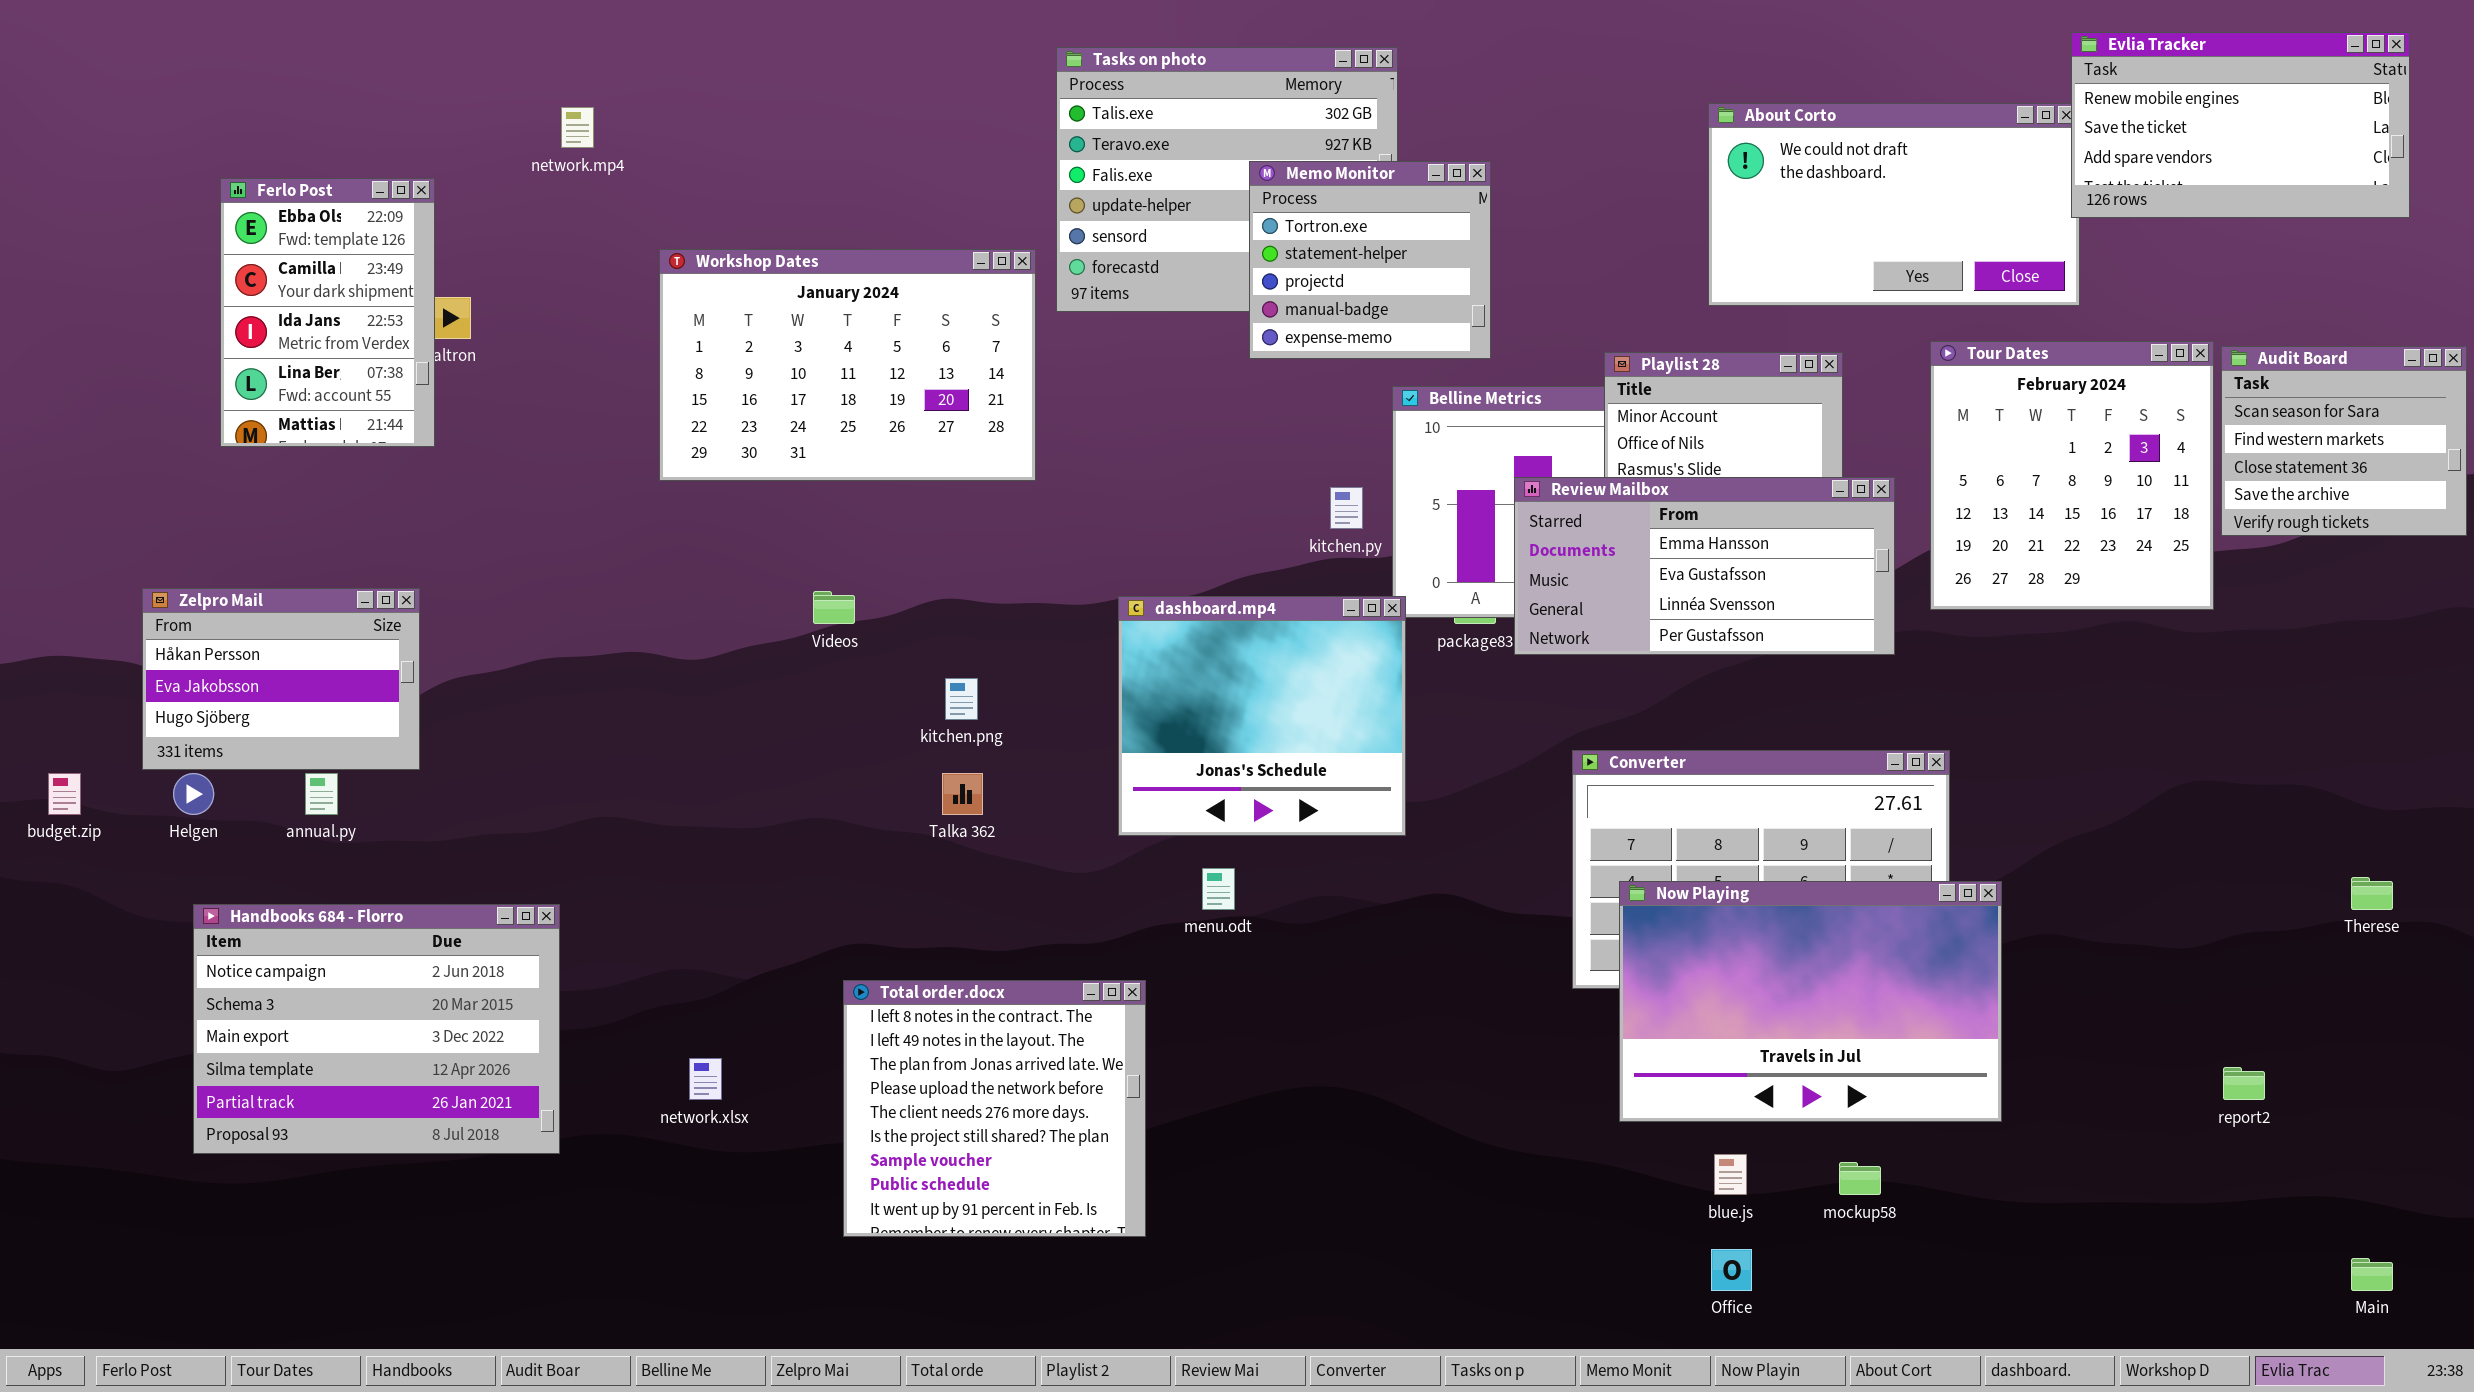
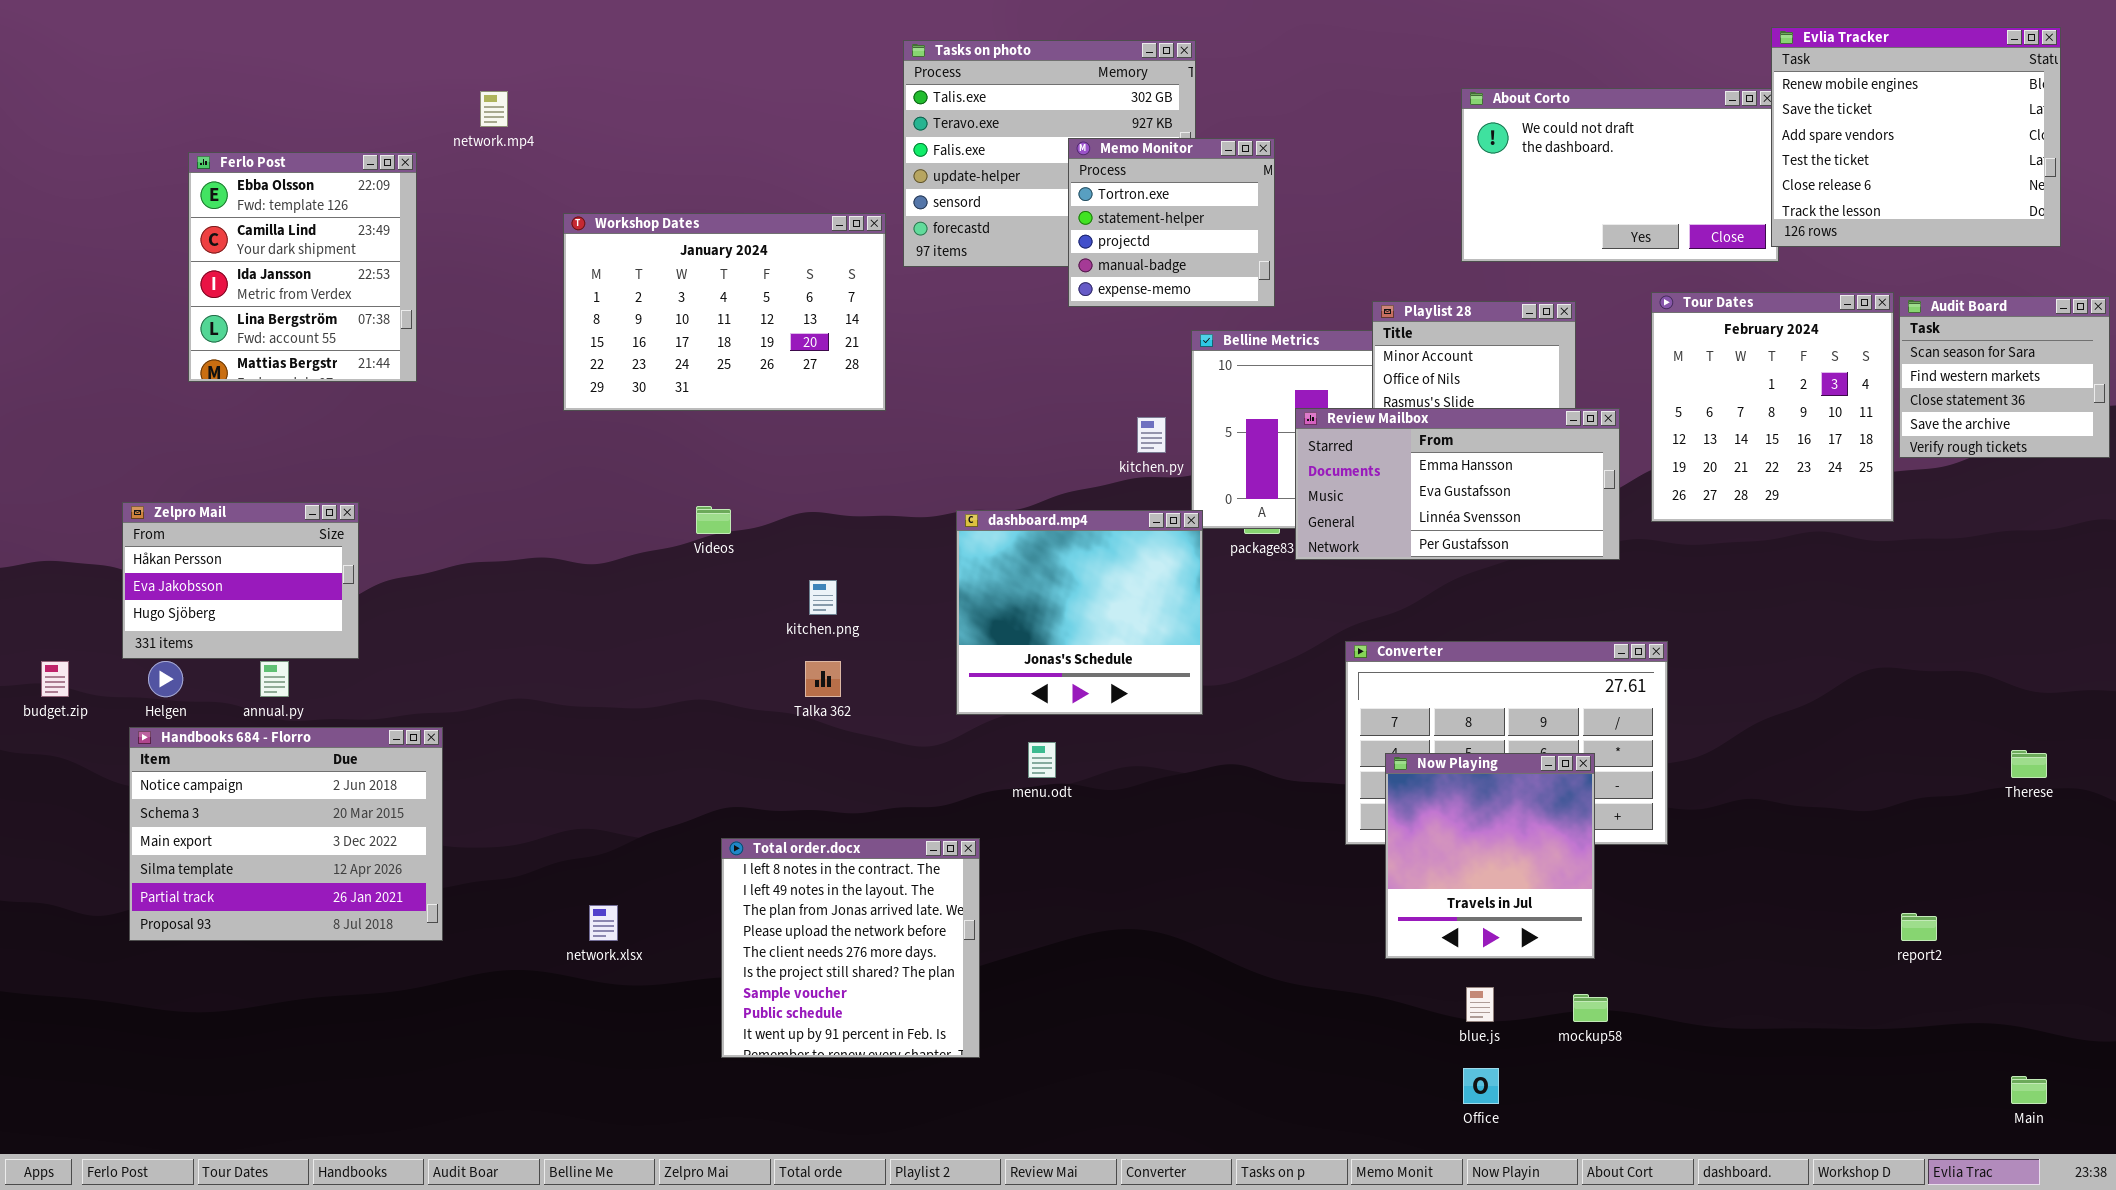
Evlia Tracker: [2071,32,2410,218] -> [1771,27,2061,247], resized
Ferlo Post: [220,178,435,447] -> [188,152,417,382], resized
Now Playing: [1619,881,2002,1122] -> [1385,753,1595,959], resized
Handbooks 684 - Florro: [193,904,560,1154] -> [129,727,443,941], moved

